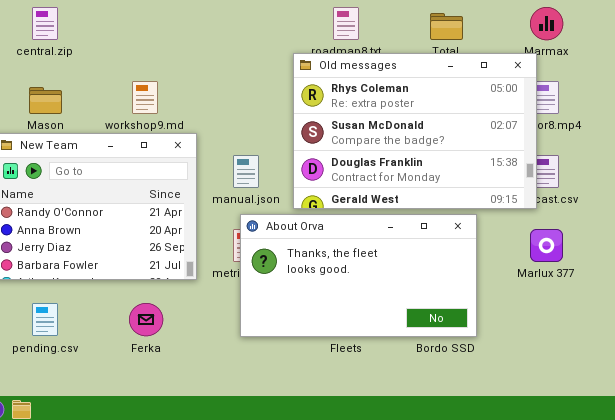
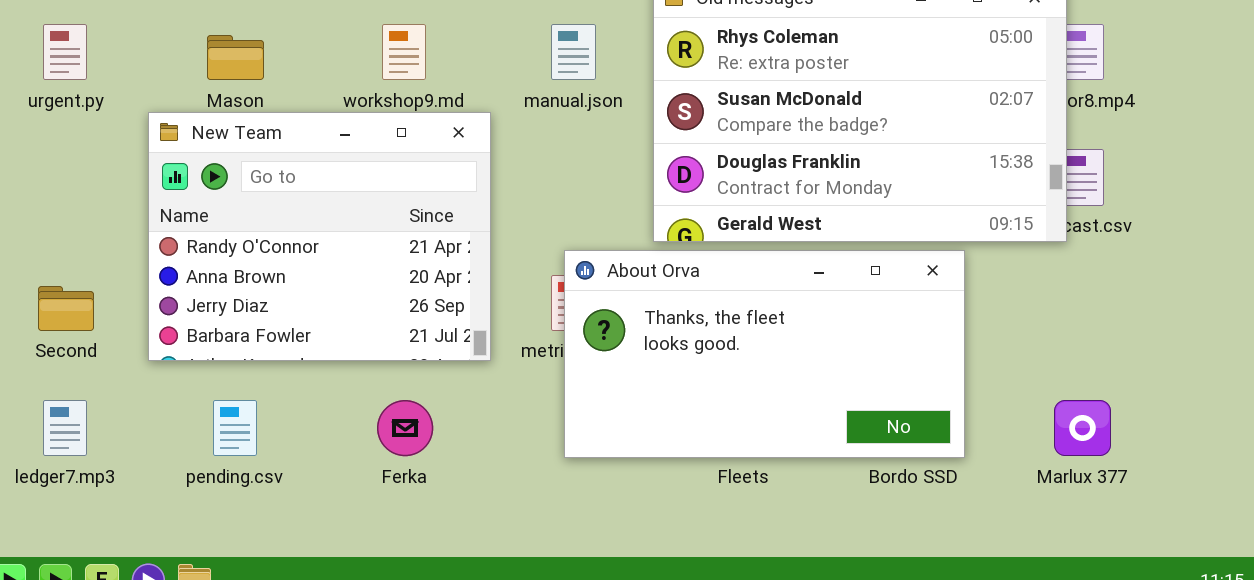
manual.json: [233,155,259,188] -> [551,24,596,80], moved
Marlux 377: [530,229,563,262] -> [1054,400,1111,456], moved

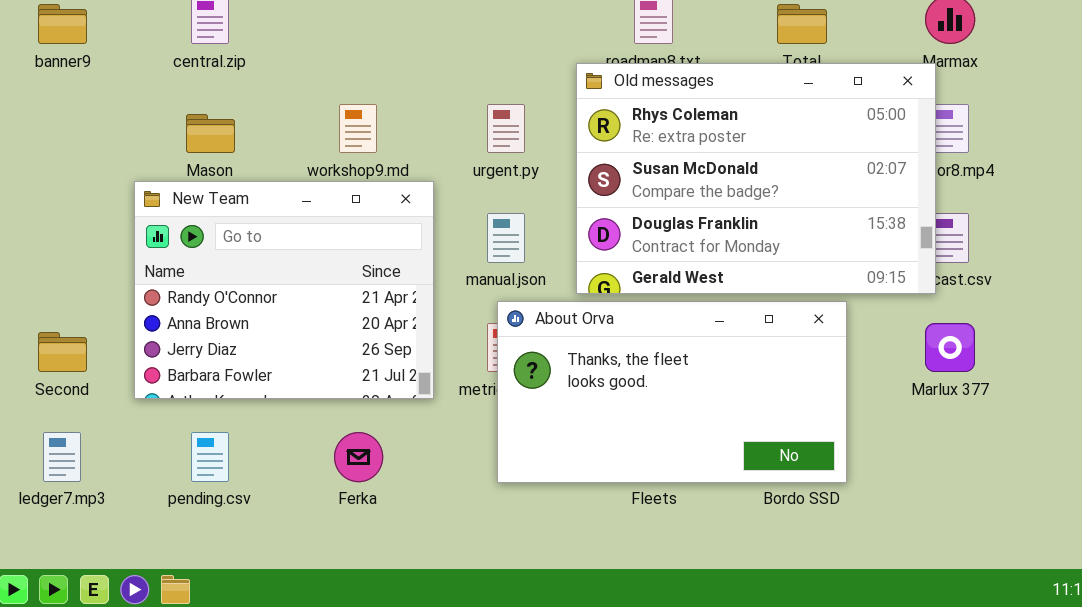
urgent.py: [43,24,87,80] -> [487,104,525,153], moved
manual.json: [551,24,596,80] -> [487,213,525,263], moved
Marlux 377: [1054,400,1111,456] -> [925,323,975,372], moved

